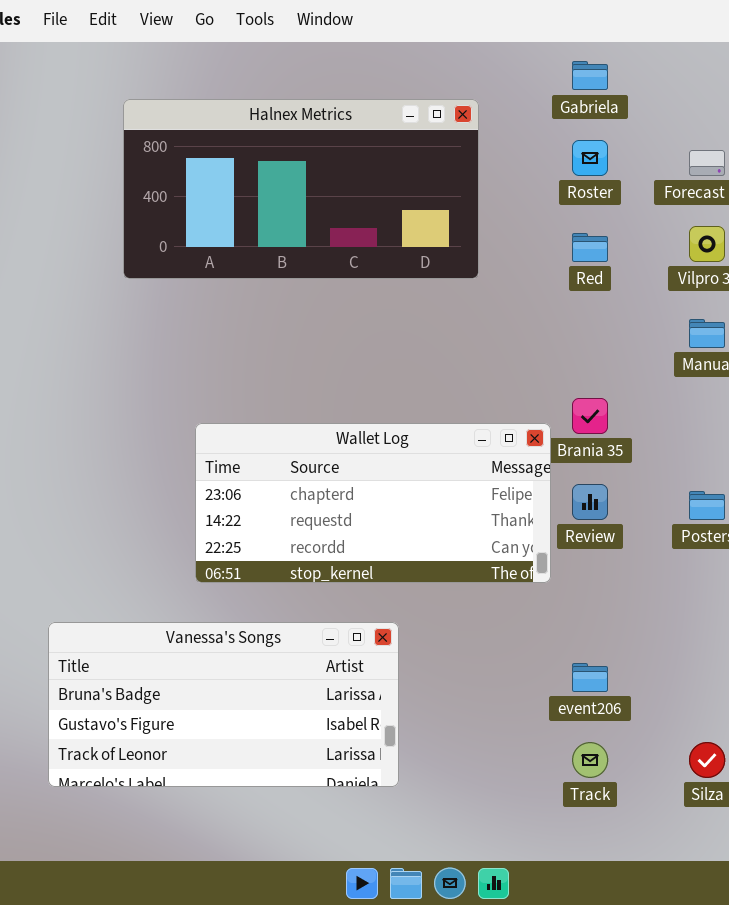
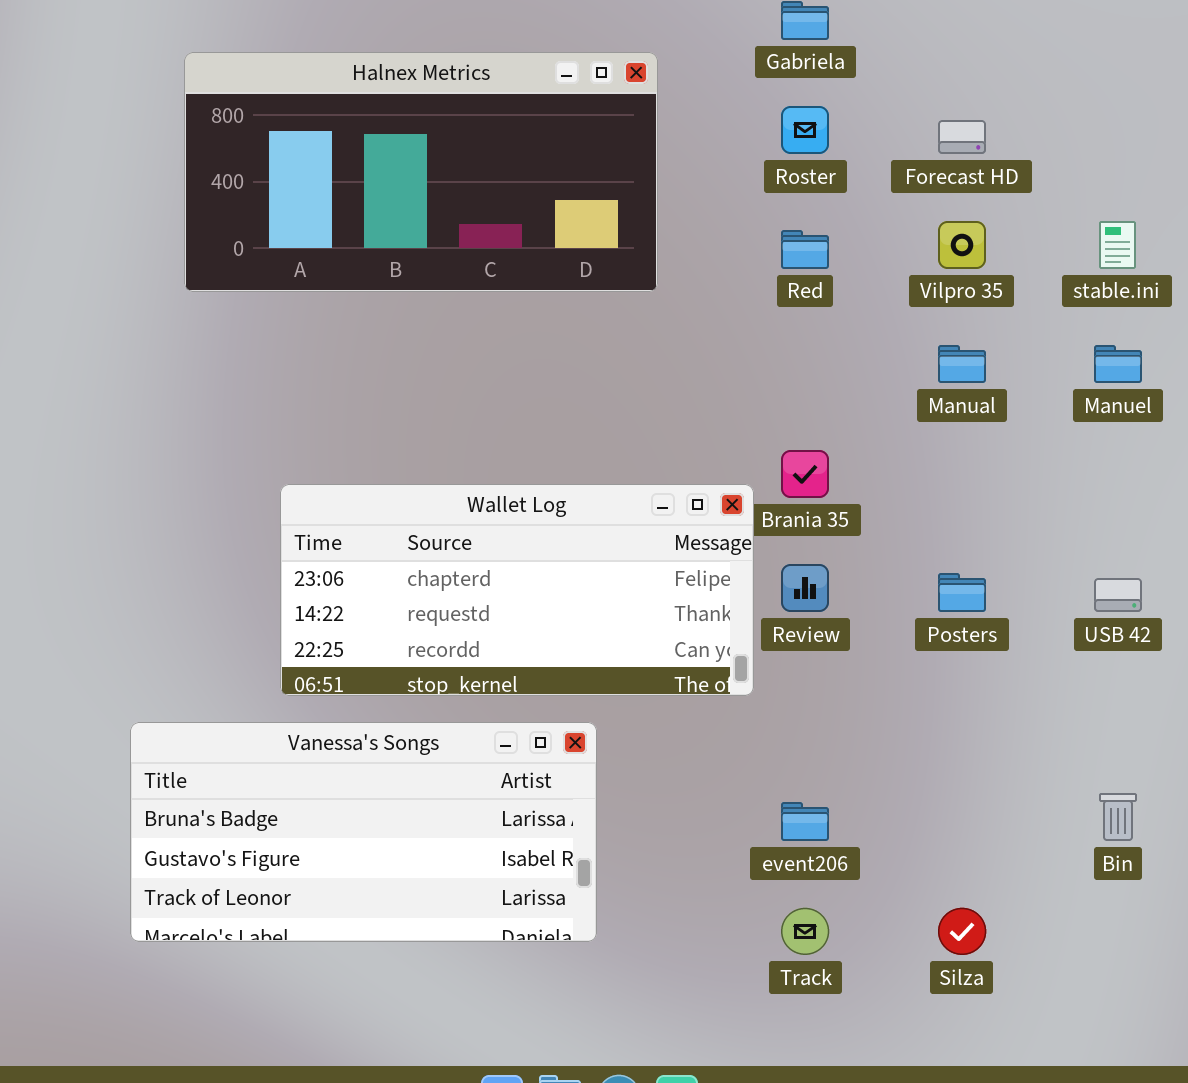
Vanessa's Songs: [48,622,399,787] -> [130,722,597,942], moved

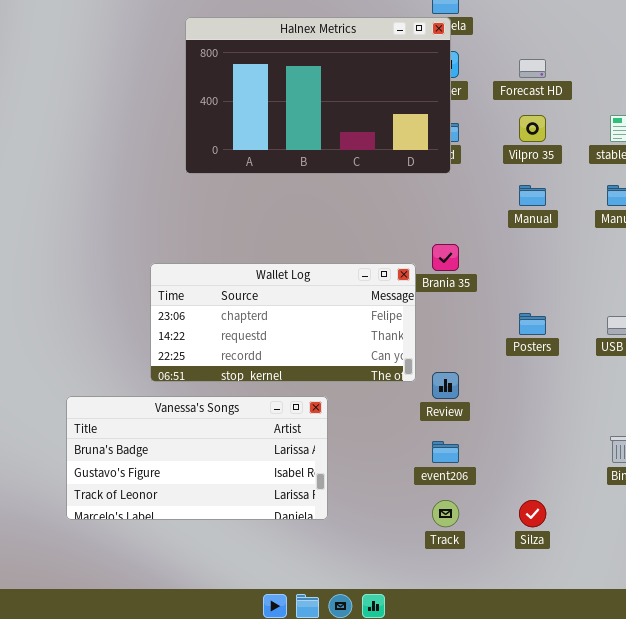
Halnex Metrics: [184,52,658,292] -> [185,17,451,174], moved, resized
Review: [781,564,829,612] -> [432,372,459,399], moved

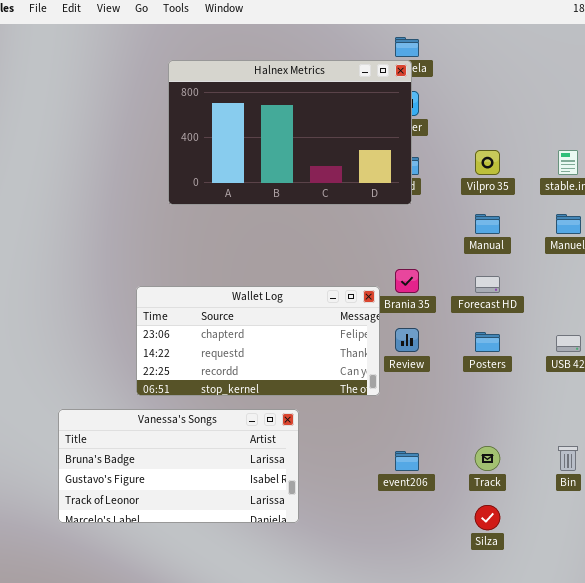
Forecast HD: [519,59,546,78] -> [475,276,500,293], moved
Review: [432,372,459,399] -> [395,328,419,352], moved
Track: [432,500,459,527] -> [475,446,500,471], moved

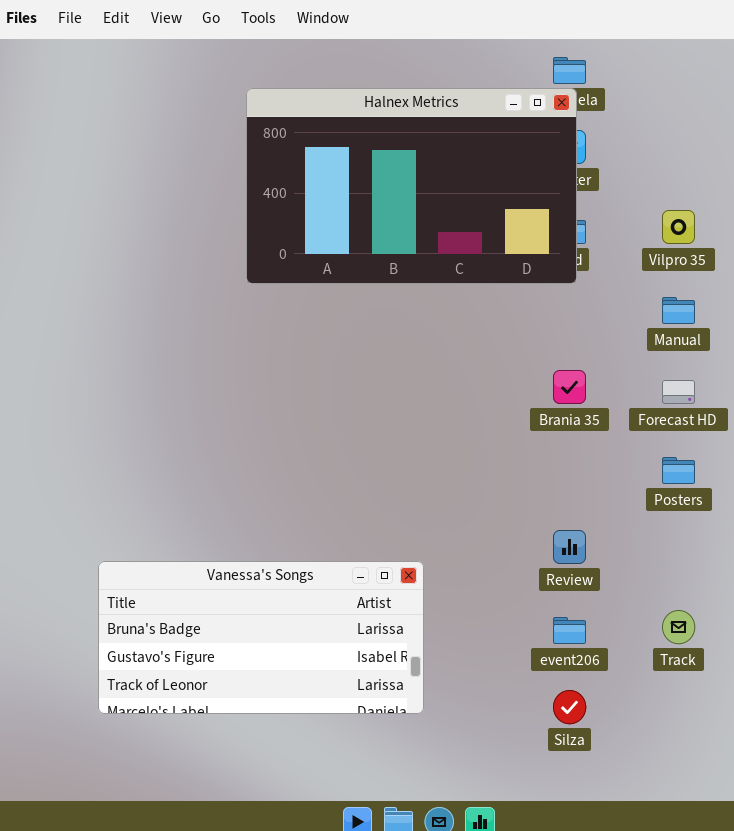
Wallet Log: [136,286,380,396] -> none, closed
Review: [395,328,419,352] -> [553,530,586,564], moved
Silza: [475,505,500,530] -> [553,690,586,724], moved

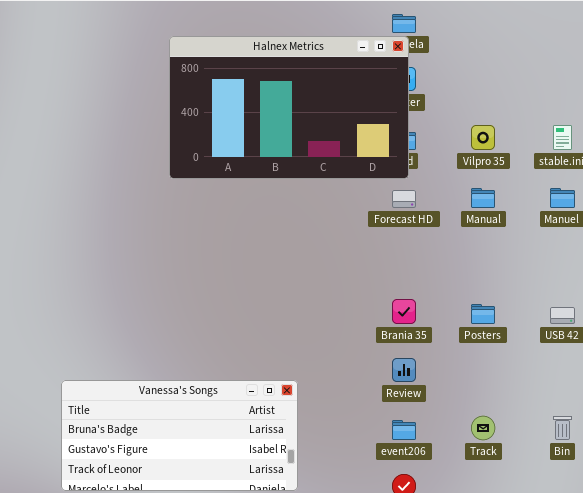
Brania 35: [553,370,586,404] -> [392,299,416,324], moved
Forecast HD: [662,380,695,404] -> [392,190,416,208], moved

